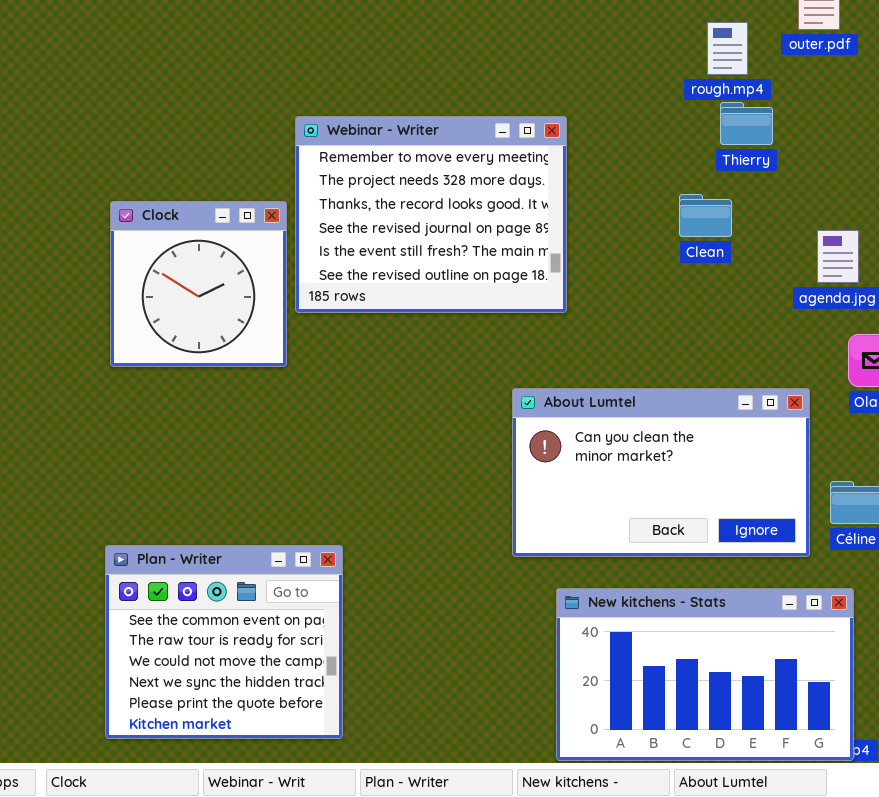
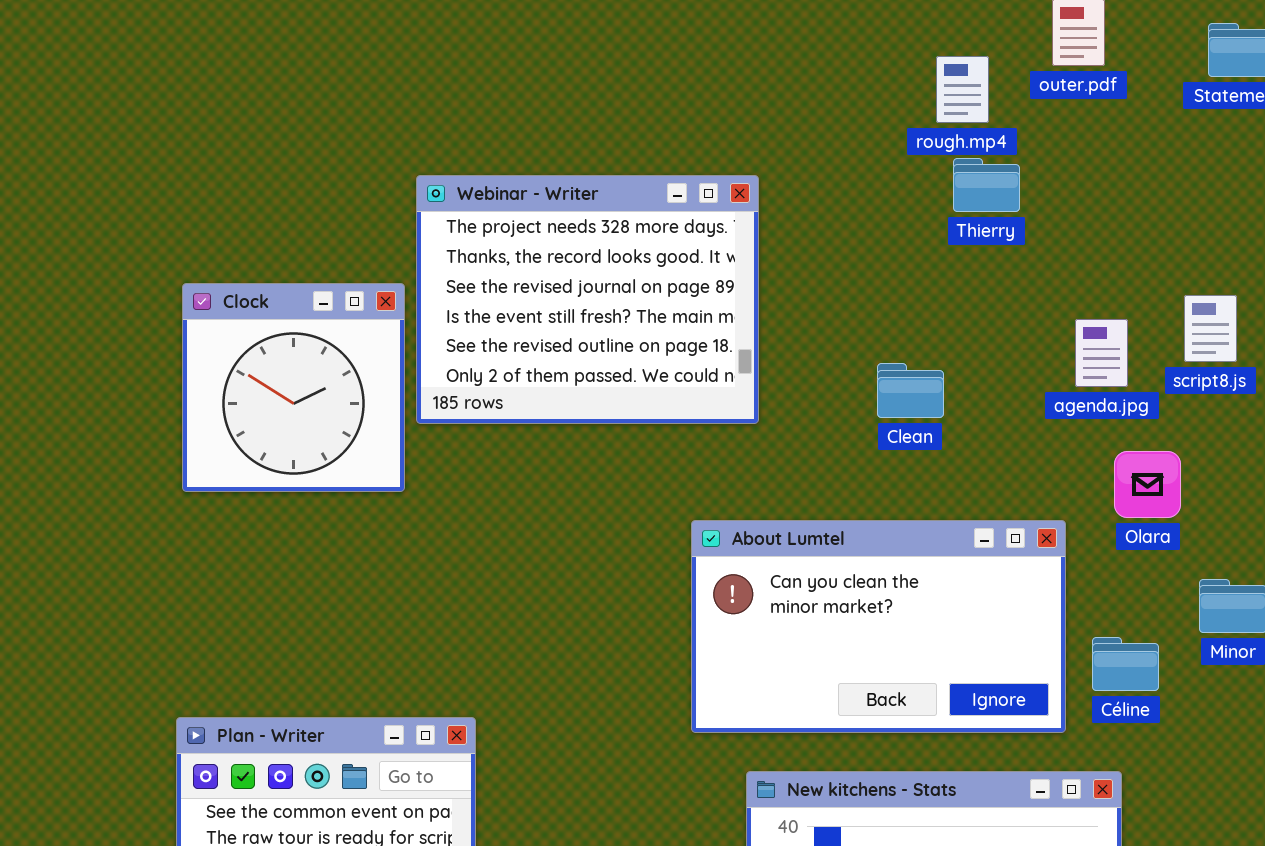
Webinar - Writer: [295,116,567,313] -> [416,175,759,424], scrolled down 1 row
Clean: [679,194,732,237] -> [877,363,944,418], moved

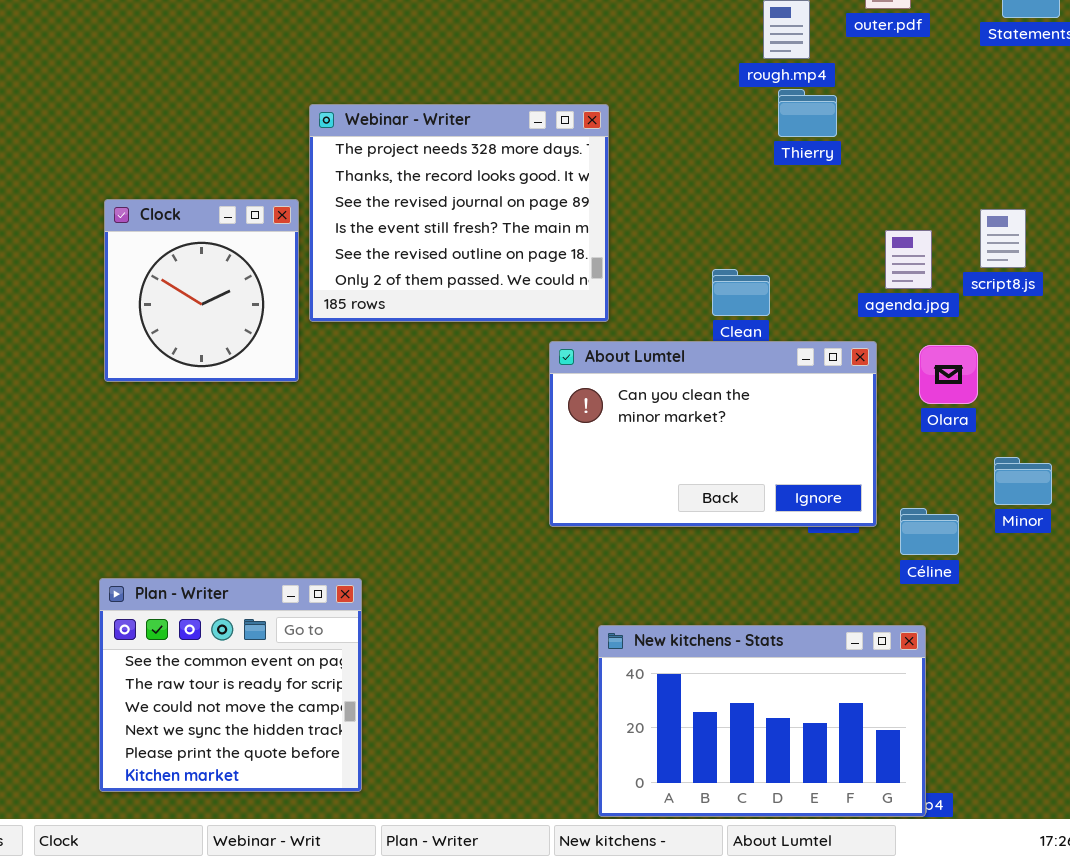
About Lumtel: [691,520,1066,733] -> [549,341,877,527], moved

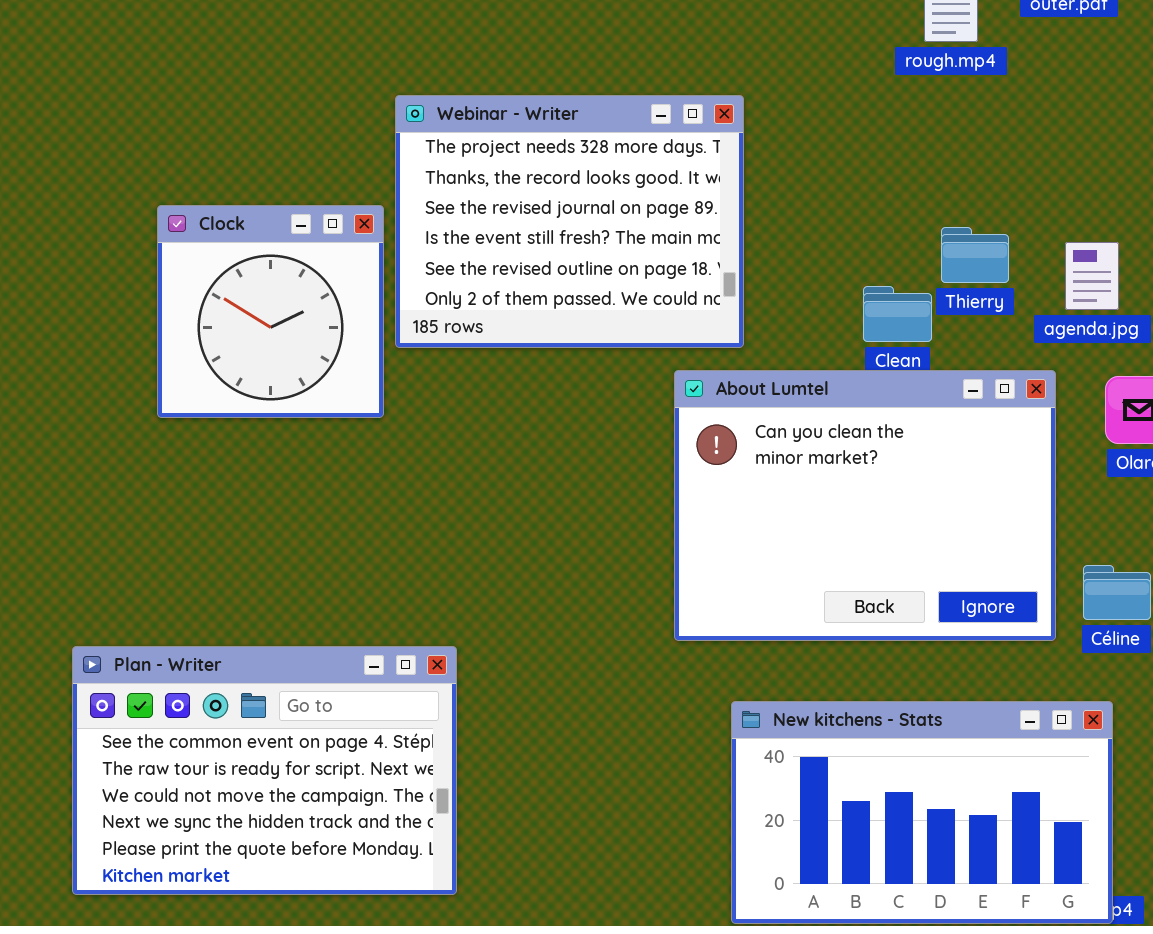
Thierry: [778,89,837,137] -> [941,227,1009,283], moved
About Lumtel: [549,341,877,527] -> [674,370,1056,641], resized
Plan - Writer: [99,578,362,792] -> [72,646,457,895], resized

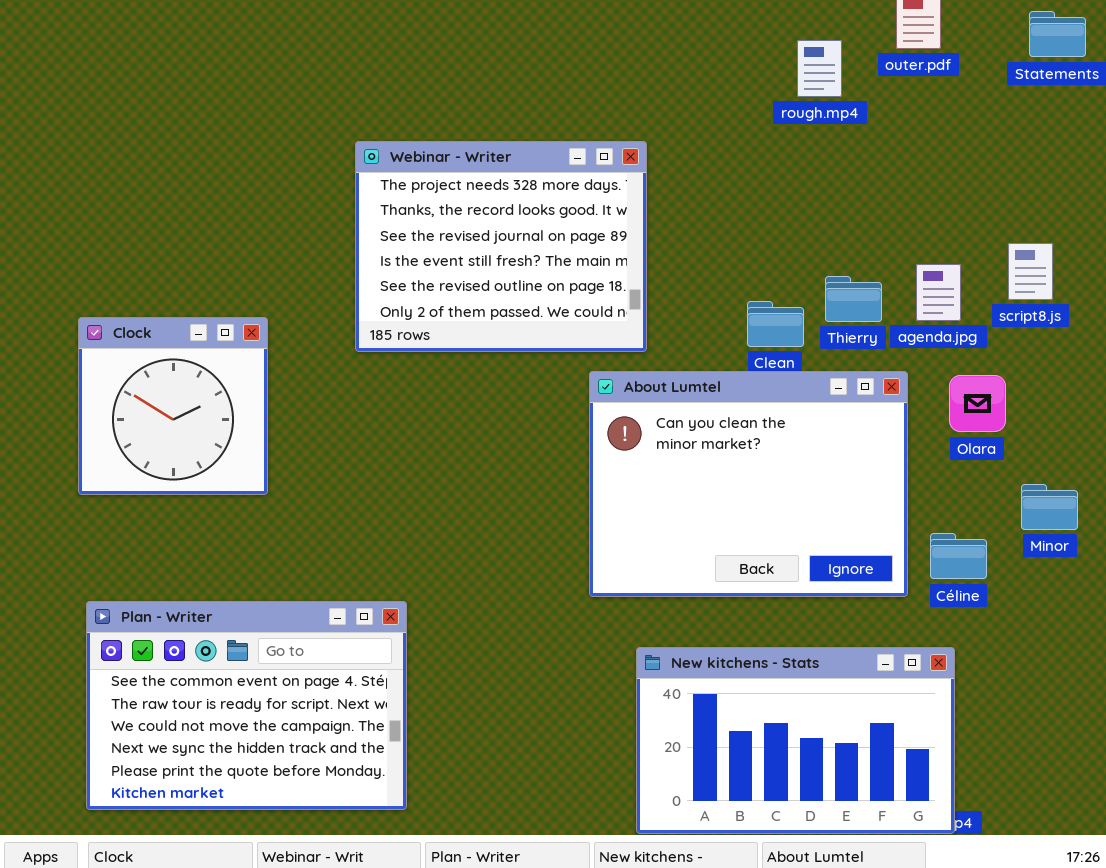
Clock: [157,205,384,418] -> [78,317,268,495], moved
Thierry: [941,227,1009,283] -> [825,276,882,322], moved

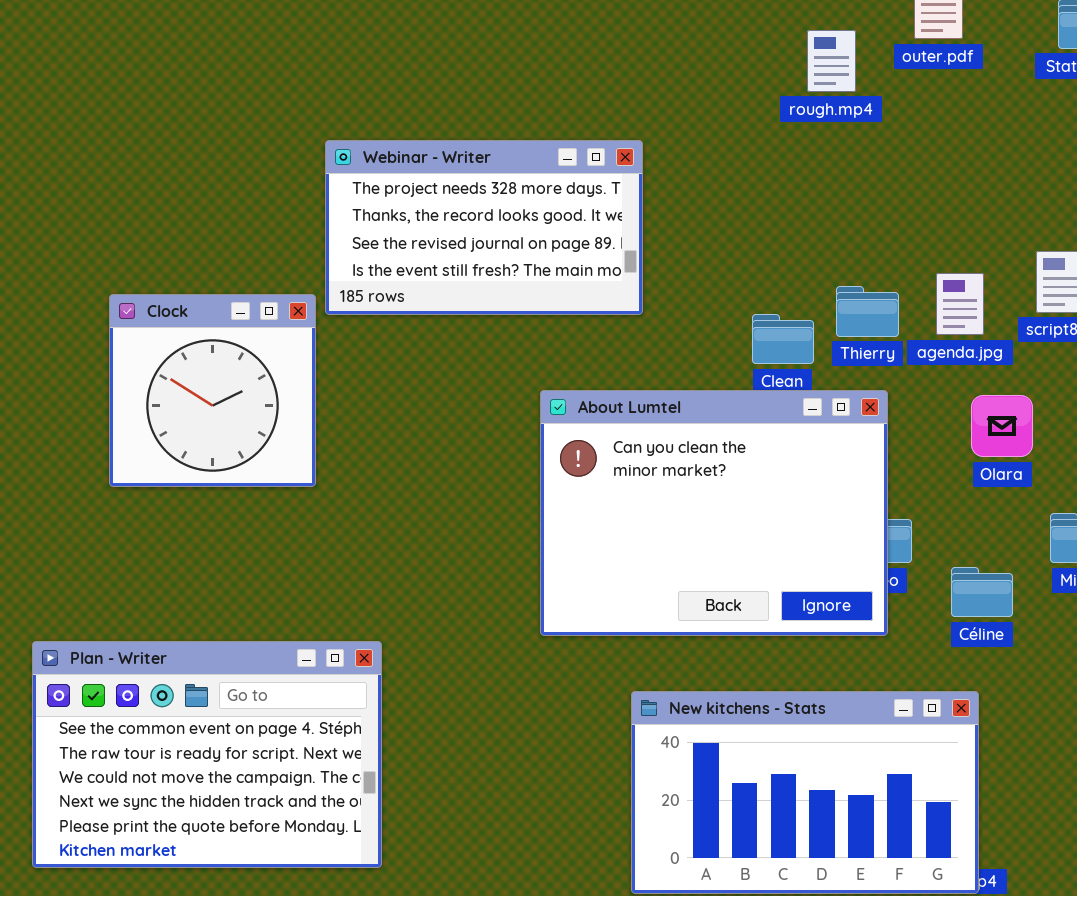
Webinar - Writer: [355,141,647,352] -> [325,140,643,315], resized
Clock: [78,317,268,495] -> [109,294,316,487], moved
About Lumtel: [589,371,908,597] -> [540,390,888,636], moved

